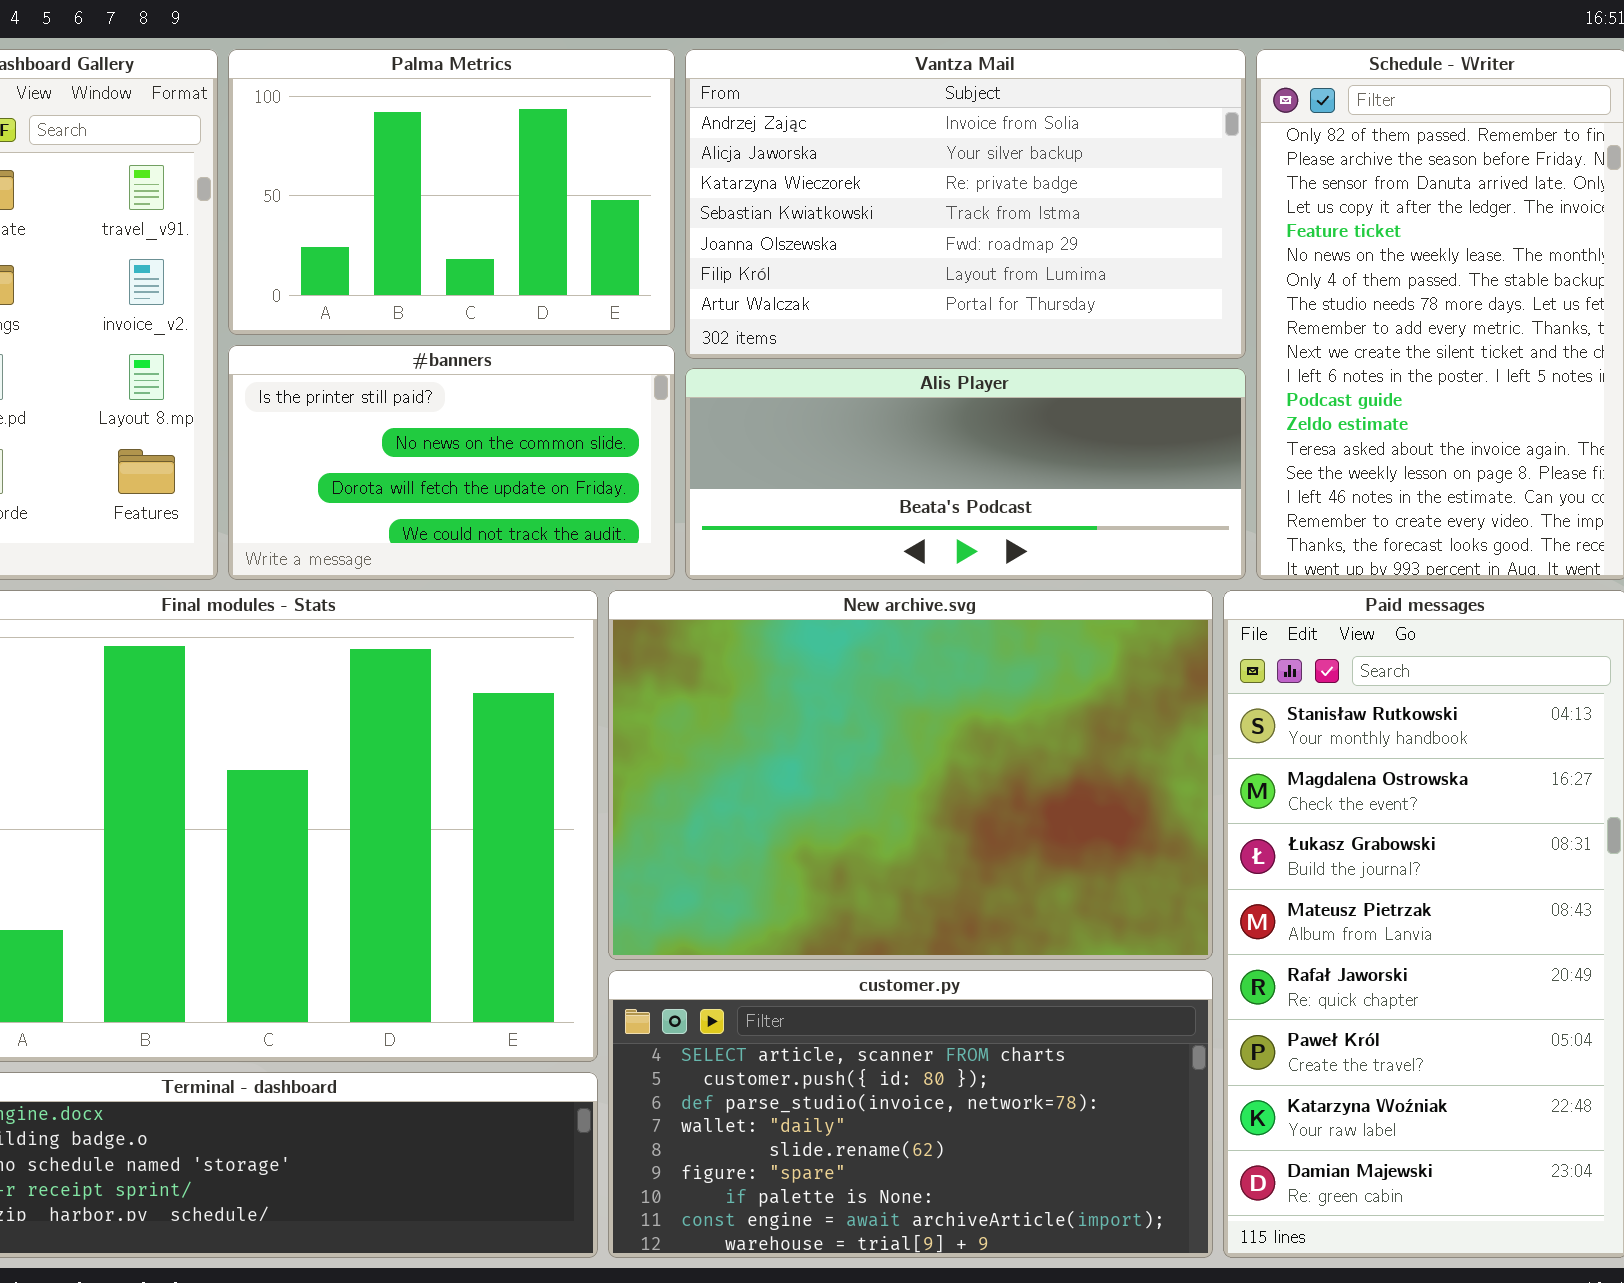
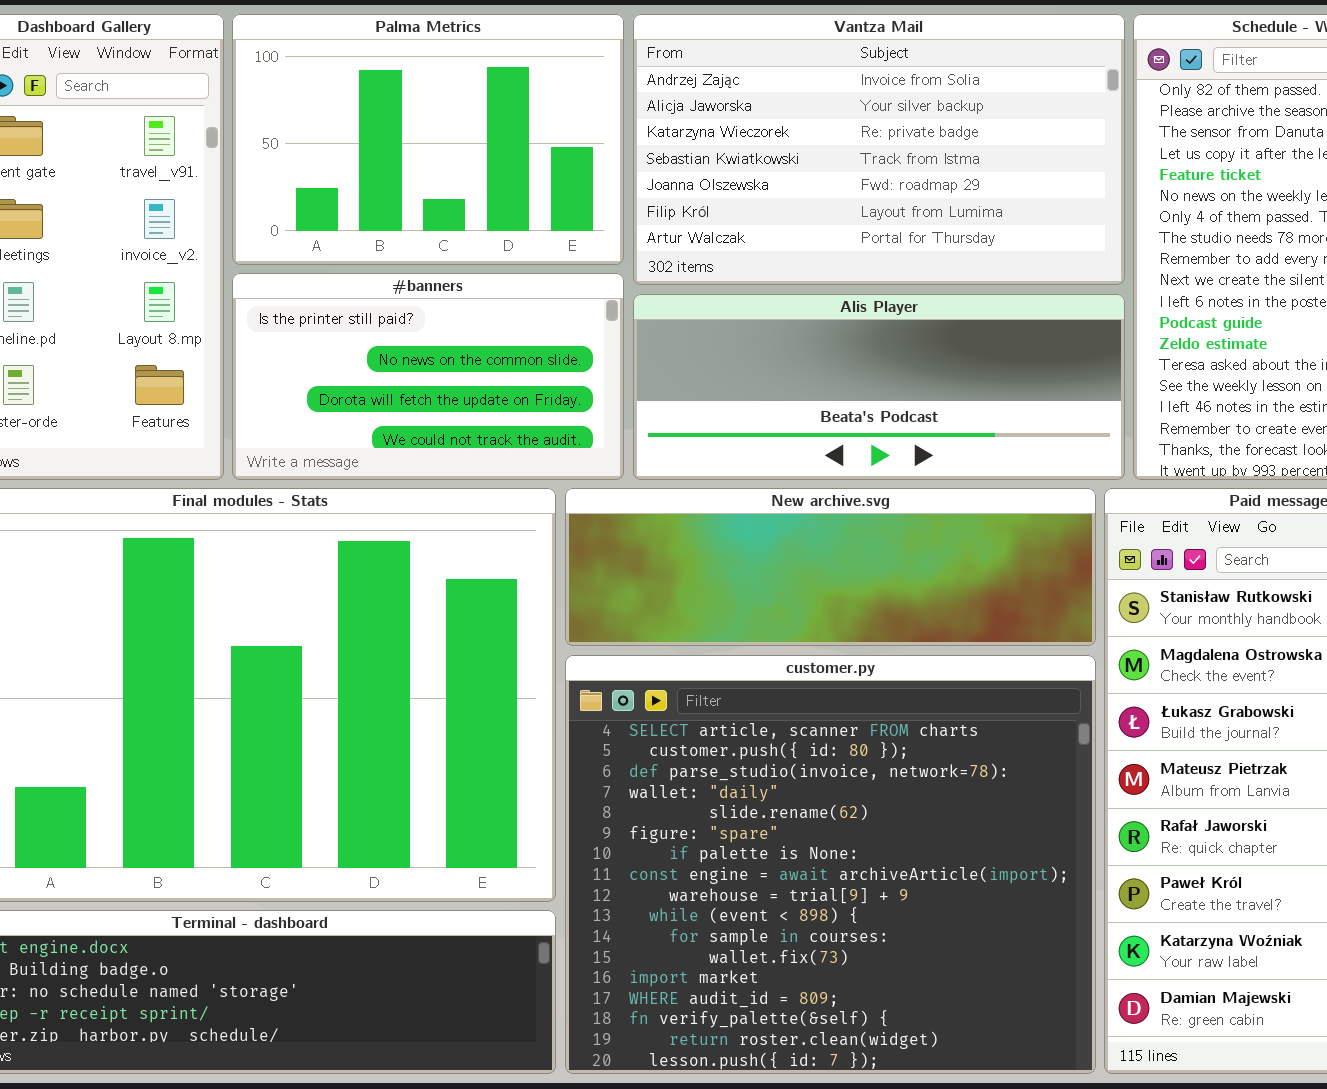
New archive.svg: [608,590,1213,960] -> [565,488,1096,646], resized
customer.py: [608,970,1213,1258] -> [565,655,1096,1074], resized

